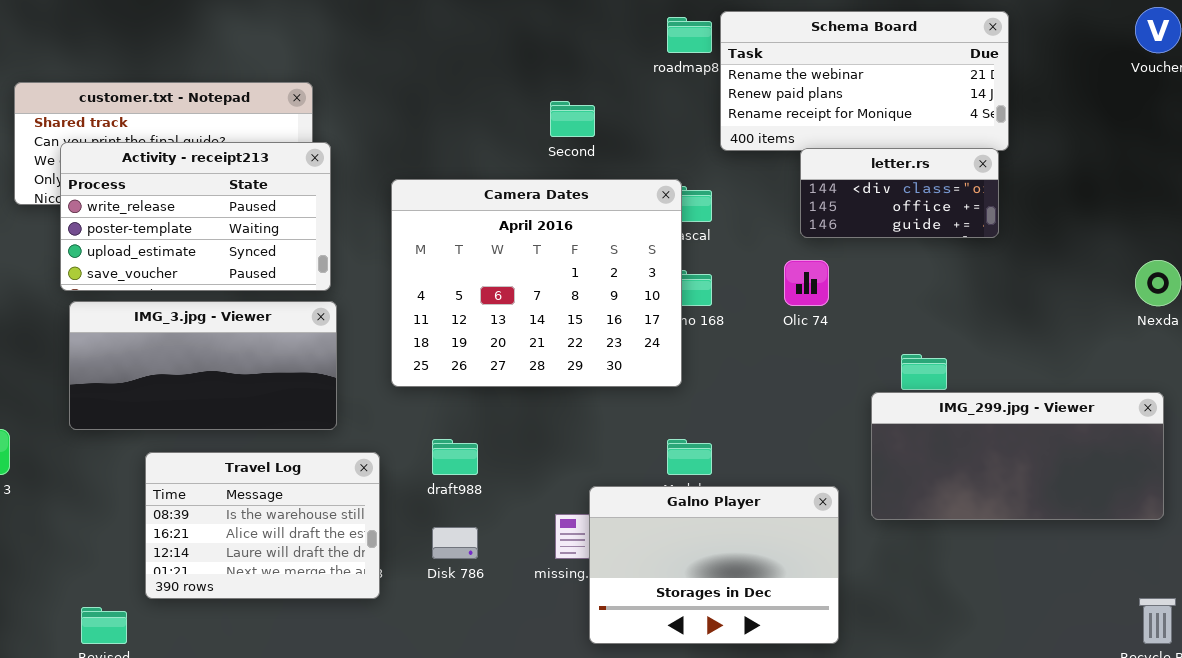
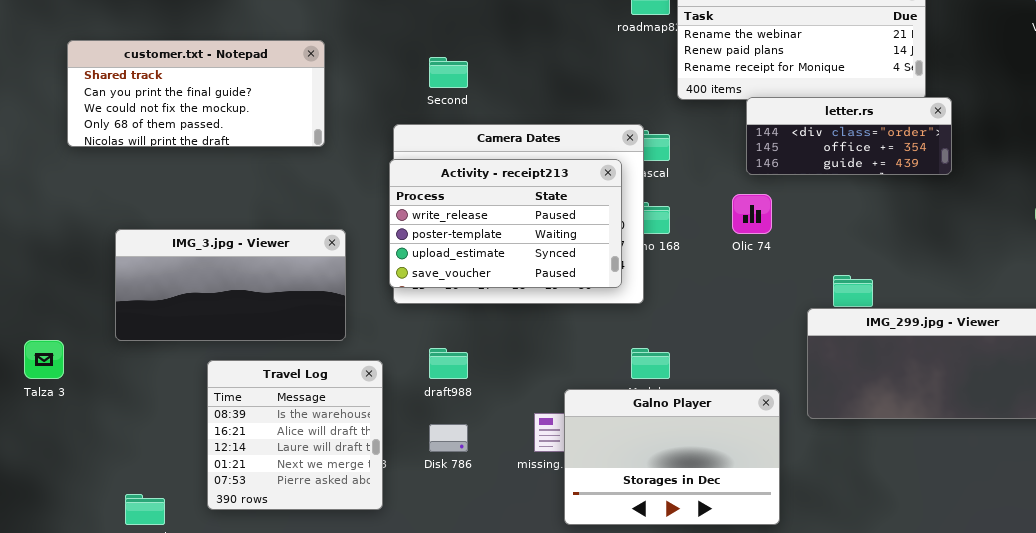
Second: [550,101,595,137] -> [429,57,468,88], moved
Activity - receipt213: [60,142,331,291] -> [389,159,622,288], moved
letter.rs: [800,148,999,238] -> [746,97,952,175], resized
Travel Log: [145,452,380,599] -> [207,360,383,510], resized

